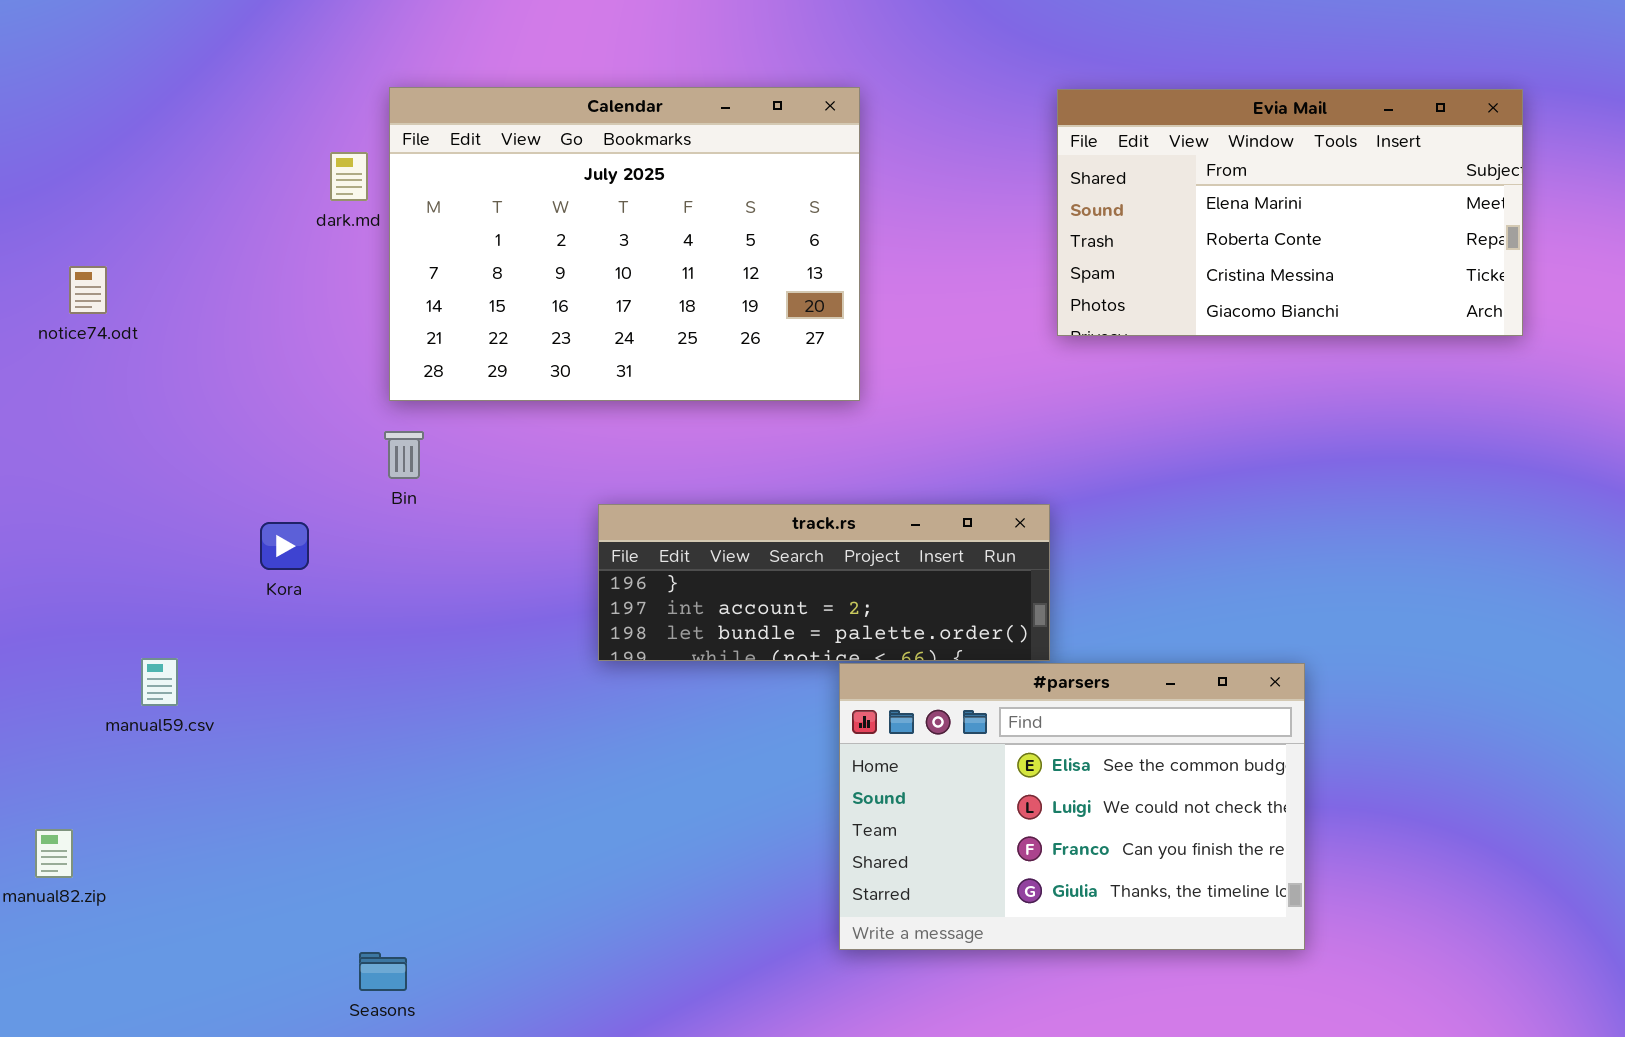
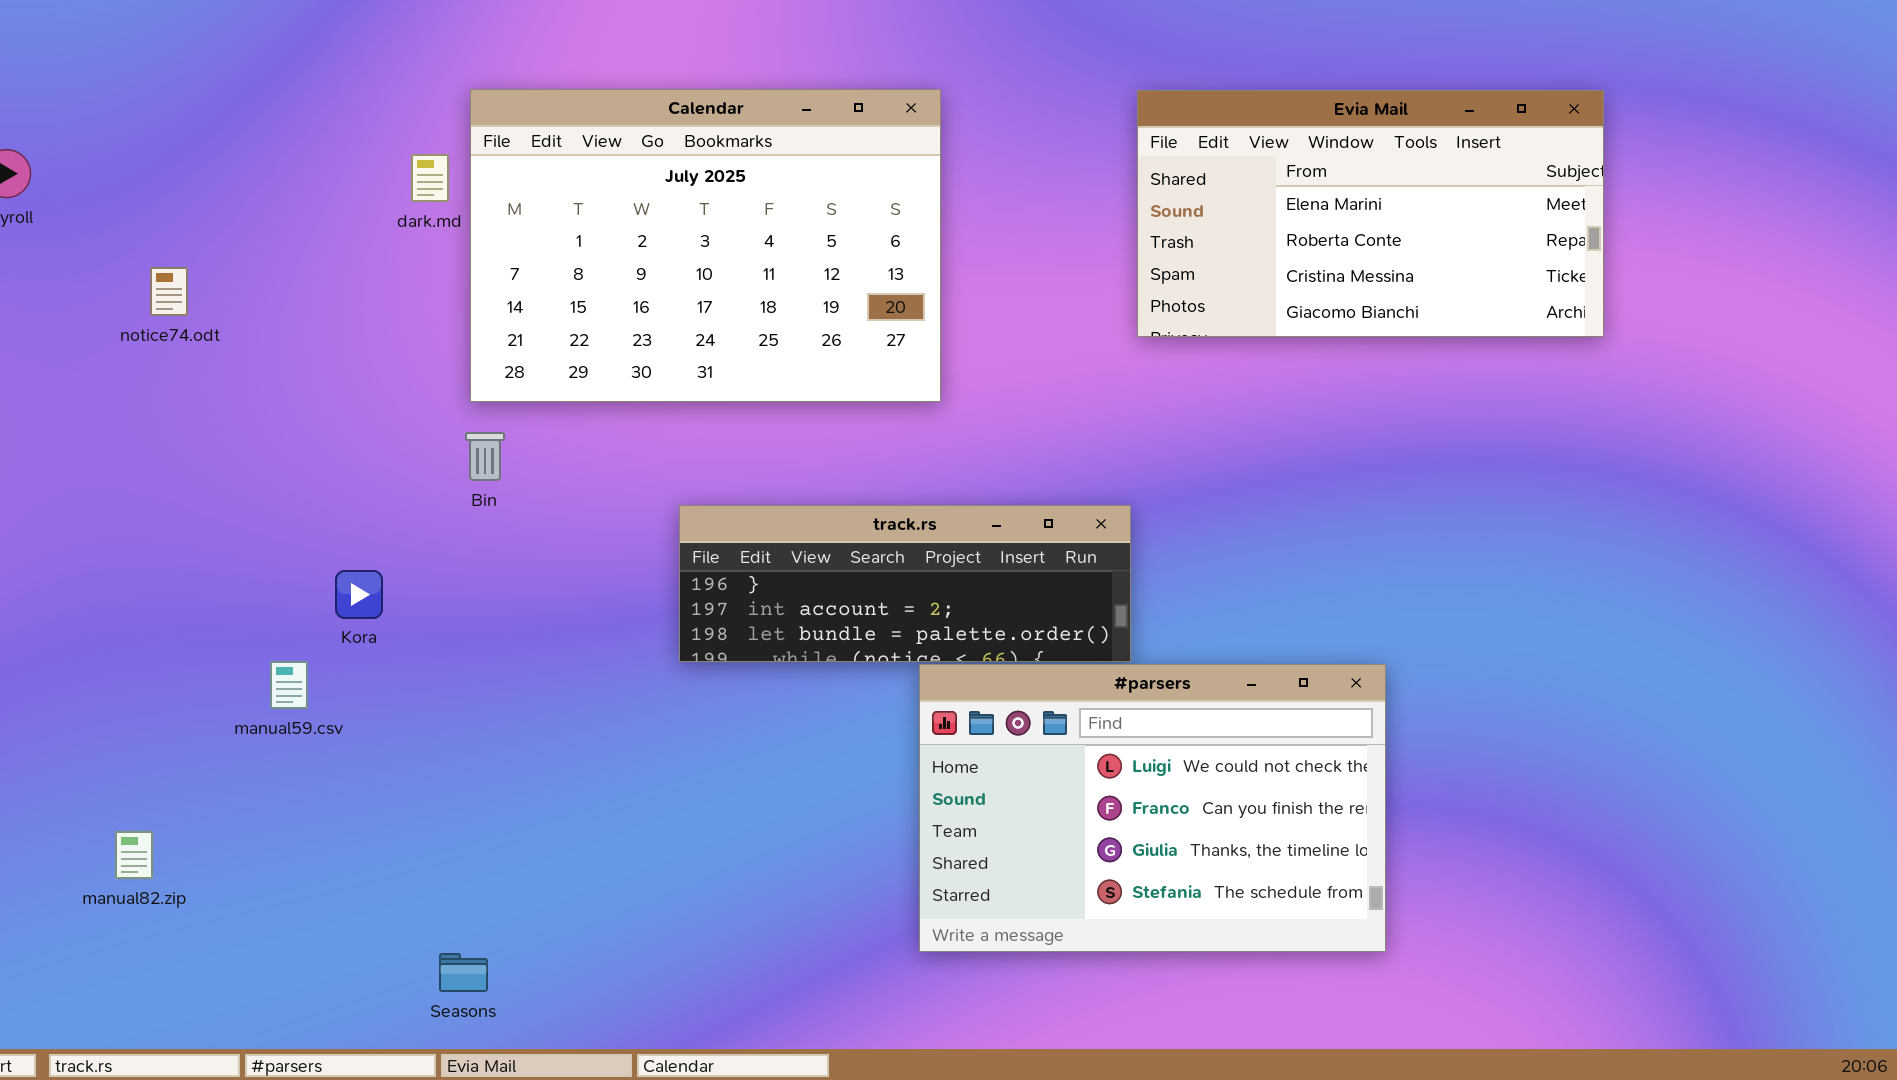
Kora: [260,522,309,570] -> [335,570,383,619], moved
manual59.csv: [141,658,178,706] -> [270,661,308,709], moved
#parsers: [839,663,1305,950] -> [919,664,1386,952], scrolled down 1 row

